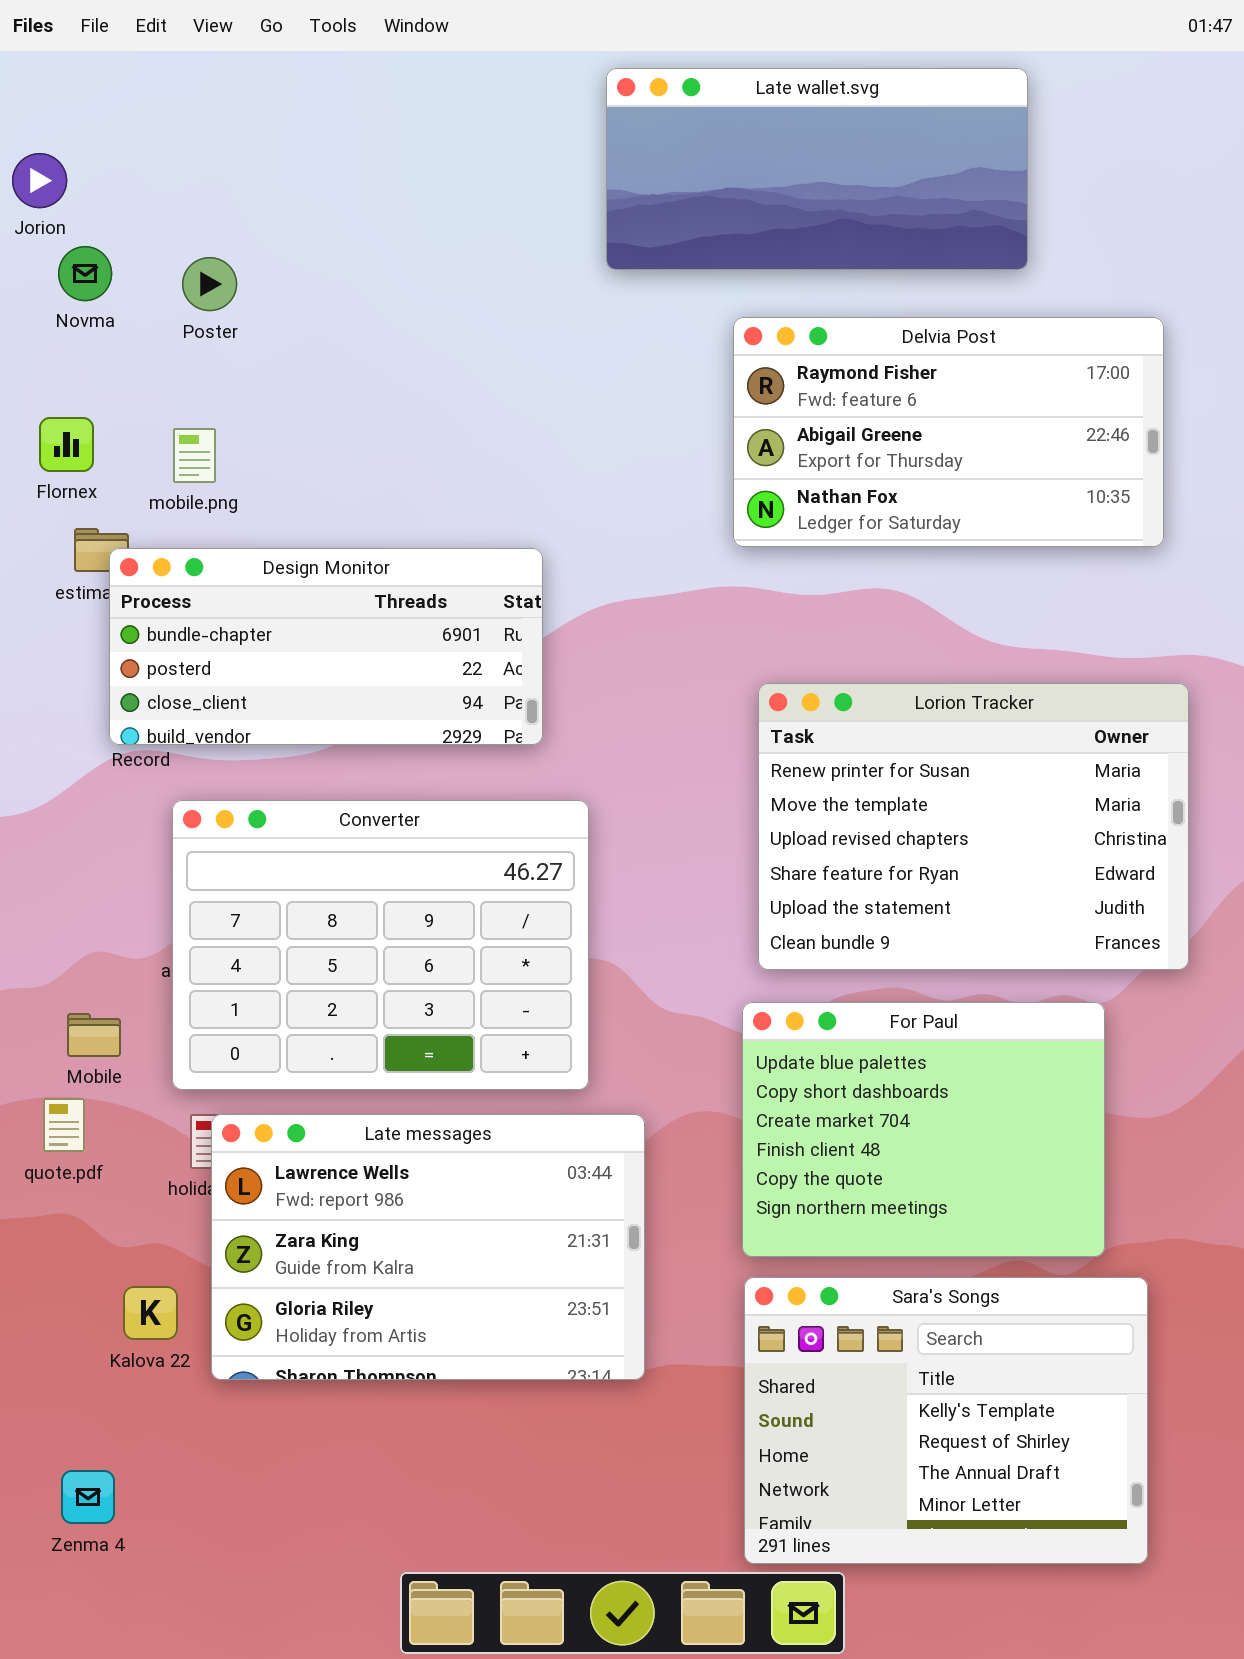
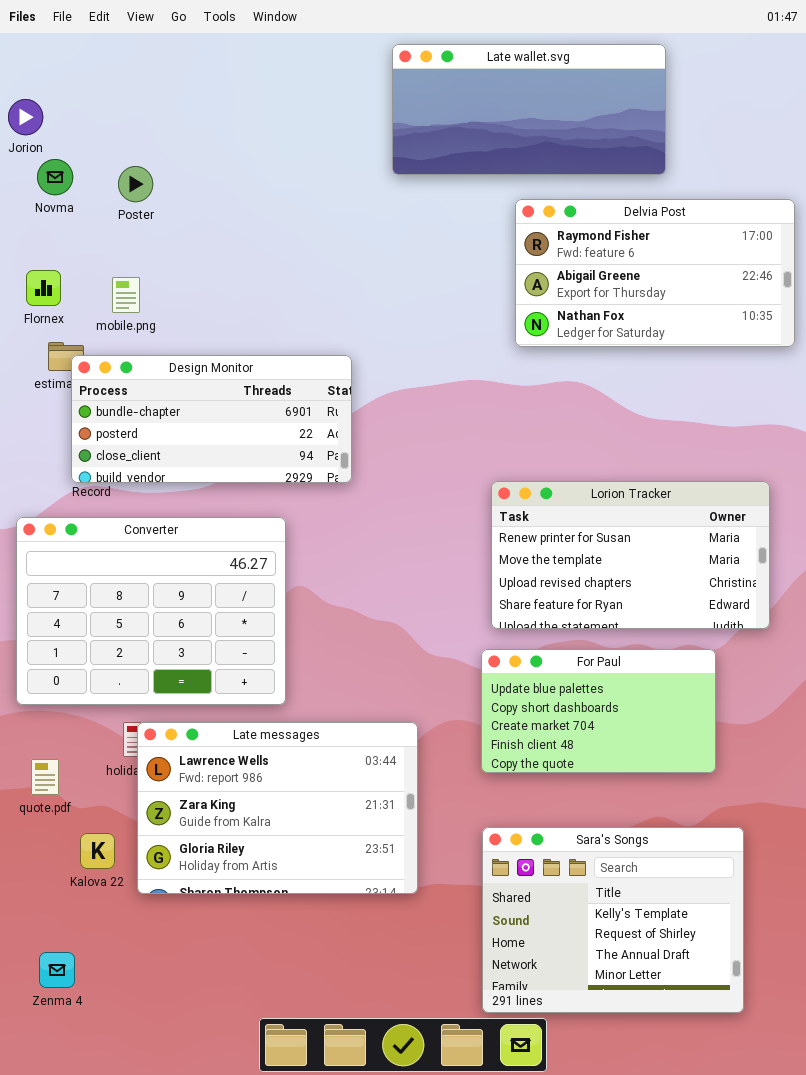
Delvia Post: [733,317,1164,547] -> [515,199,795,347], moved
Lorion Tracker: [758,683,1189,970] -> [491,481,770,629], resized
Converter: [172,800,589,1090] -> [16,517,286,705], moved
For Paul: [742,1002,1105,1257] -> [481,649,716,773], resized
quote.pdf: [43,1098,85,1152] -> [31,759,59,795], moved

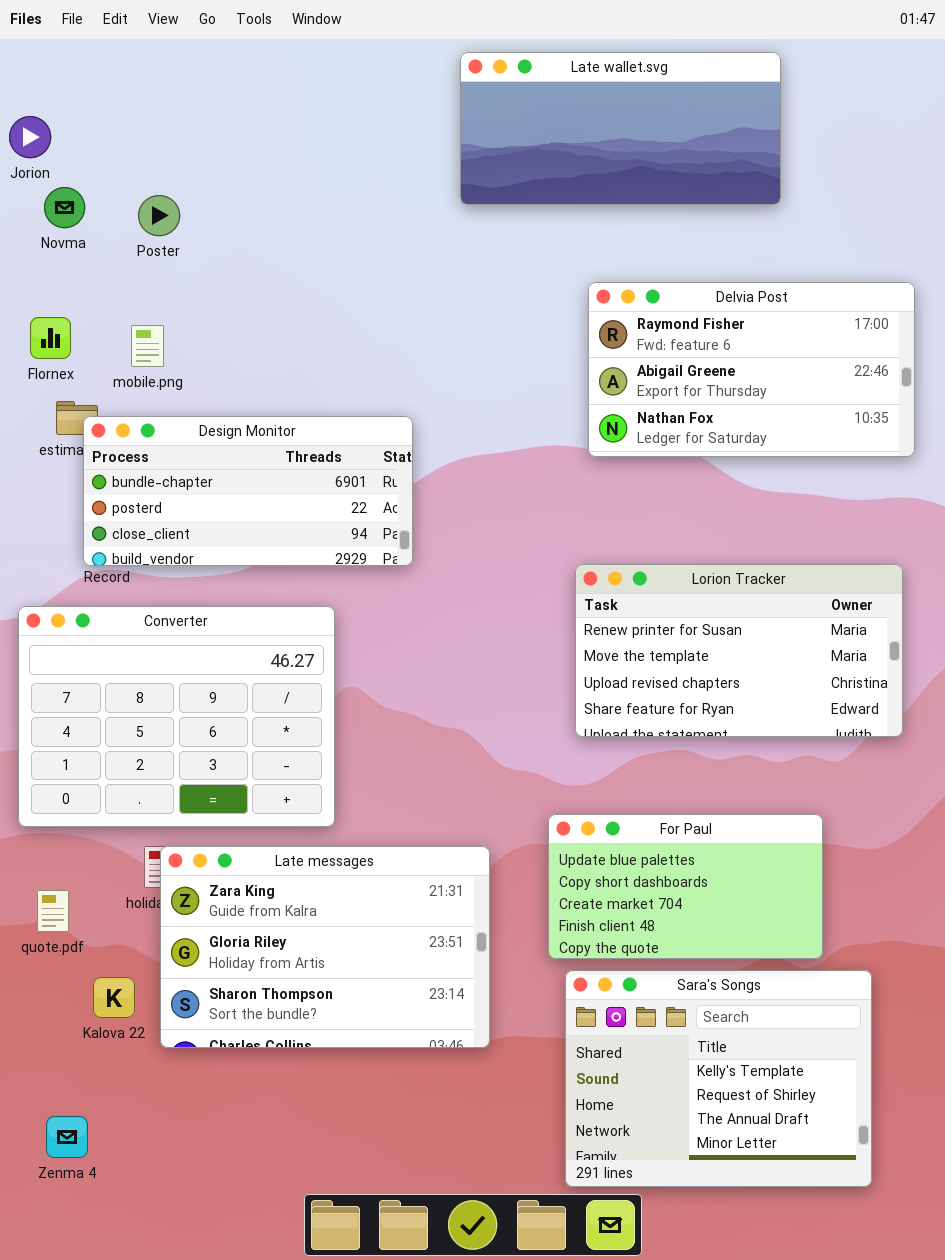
Delvia Post: [515,199,795,347] -> [588,282,915,457], moved
For Paul: [481,649,716,773] -> [548,814,823,959], moved
Late messages: [137,722,418,894] -> [160,846,490,1048], scrolled down 1 row

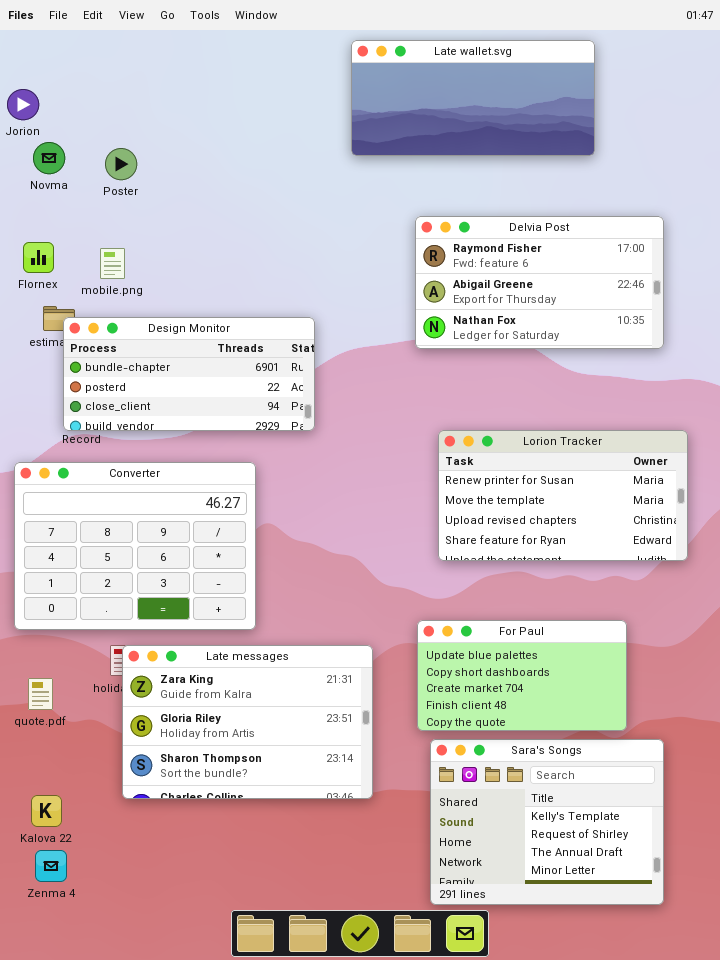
Delvia Post: [588,282,915,457] -> [415,216,664,349], moved
Kalova 22: [93,977,135,1018] -> [31,795,62,827], moved

